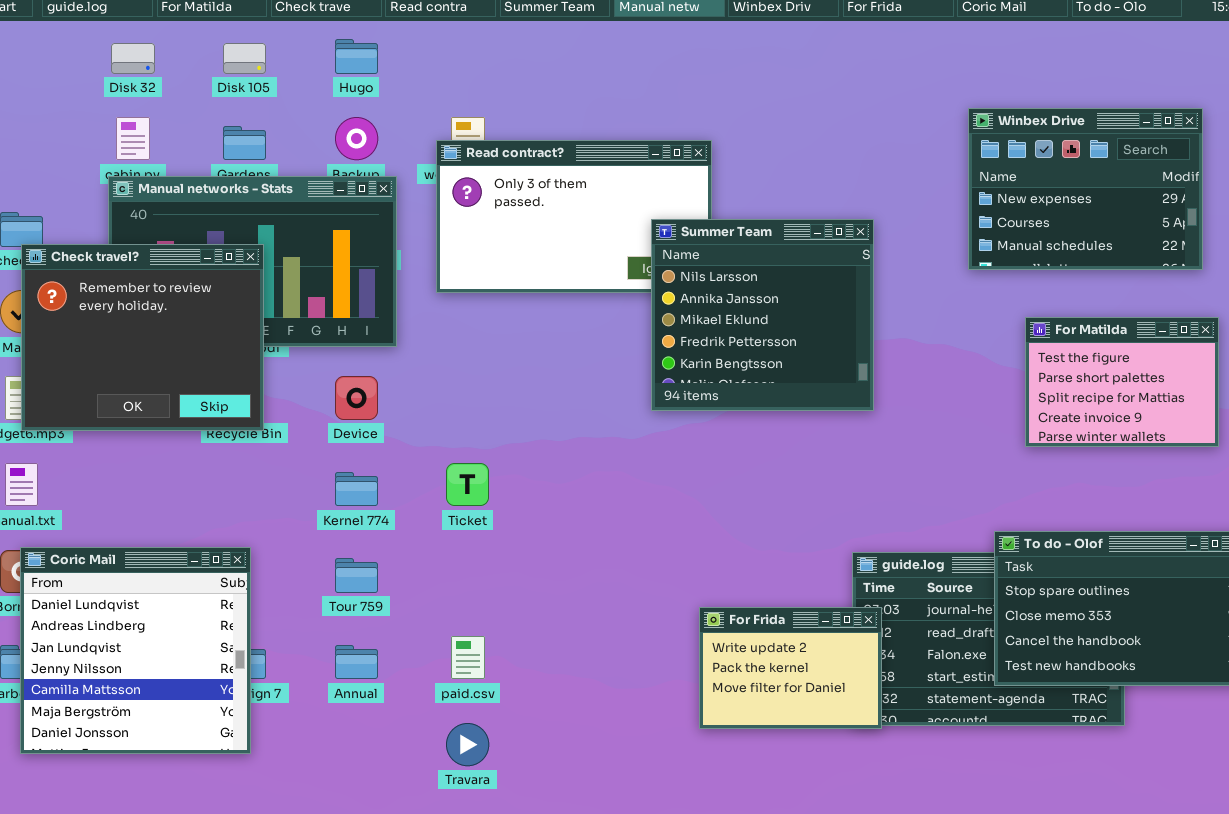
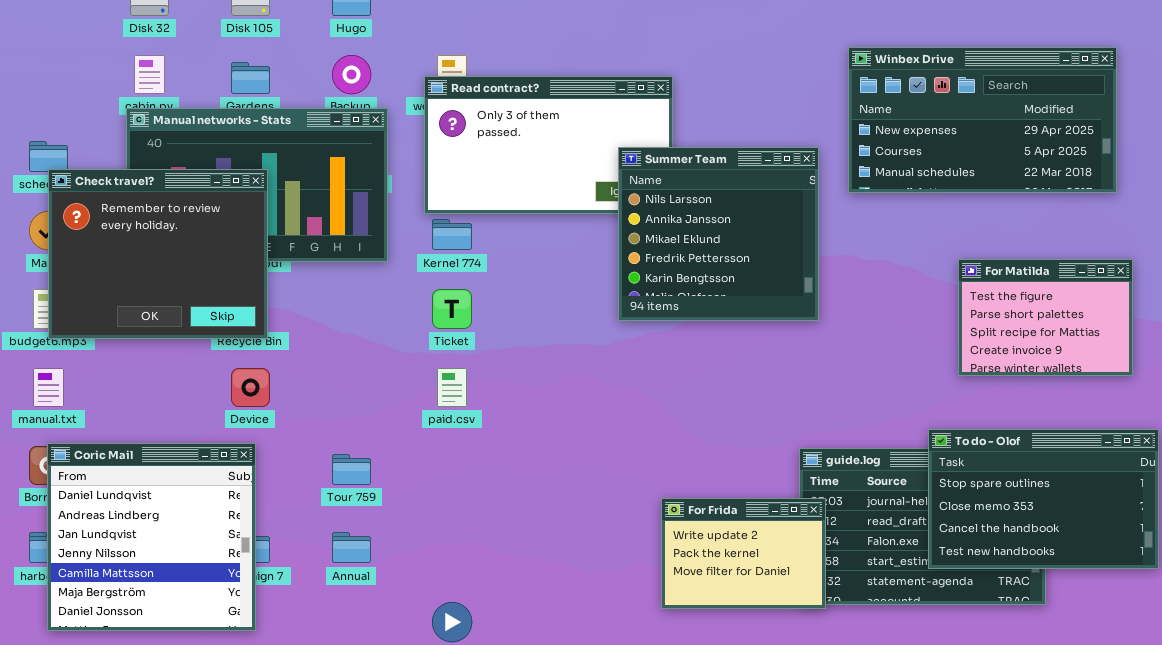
Winbex Drive: [968,108,1203,270] -> [848,47,1117,193], resized
For Matilda: [1025,317,1219,447] -> [958,259,1133,376], moved
Device: [335,376,378,420] -> [231,368,270,407], moved
Ticket: [446,463,489,506] -> [432,289,472,329], moved
Kernel 774: [335,472,378,506] -> [432,219,472,250], moved
paid.csv: [451,636,485,679] -> [437,368,467,407], moved

